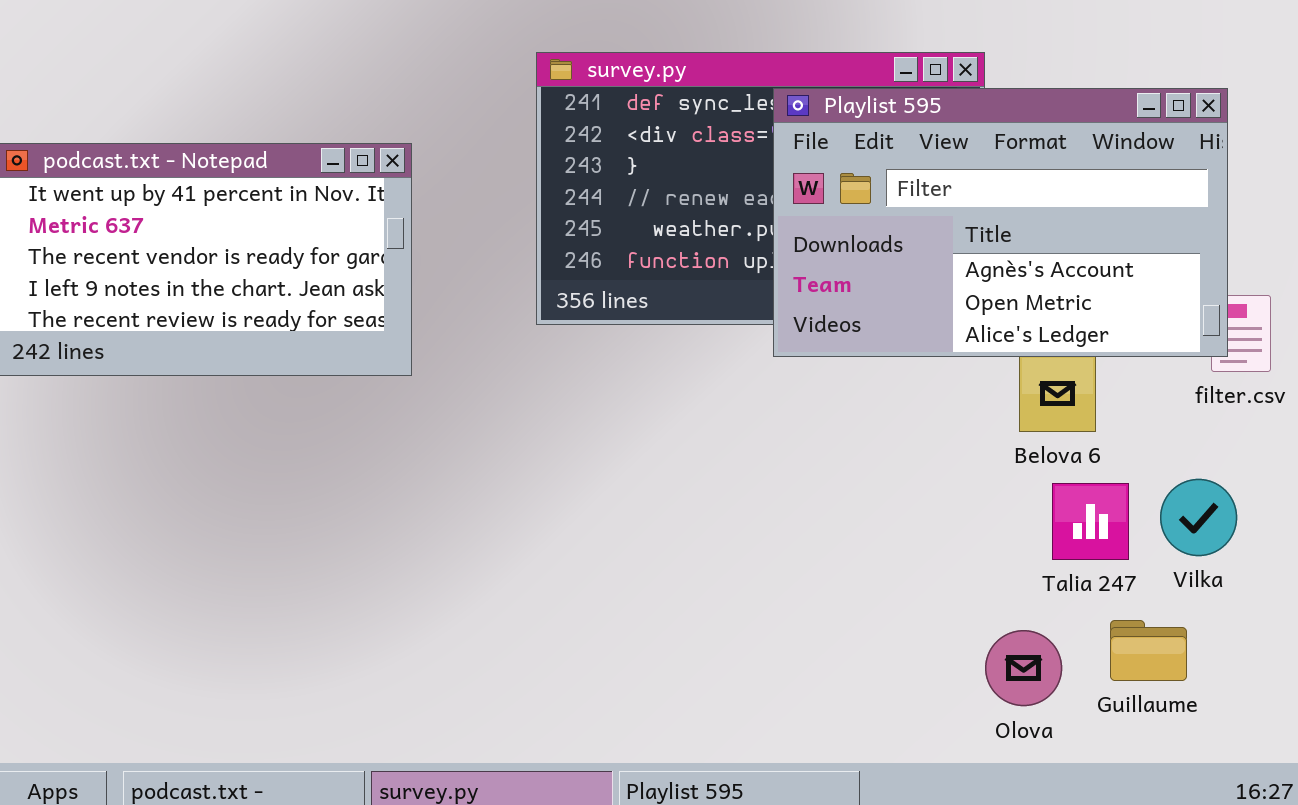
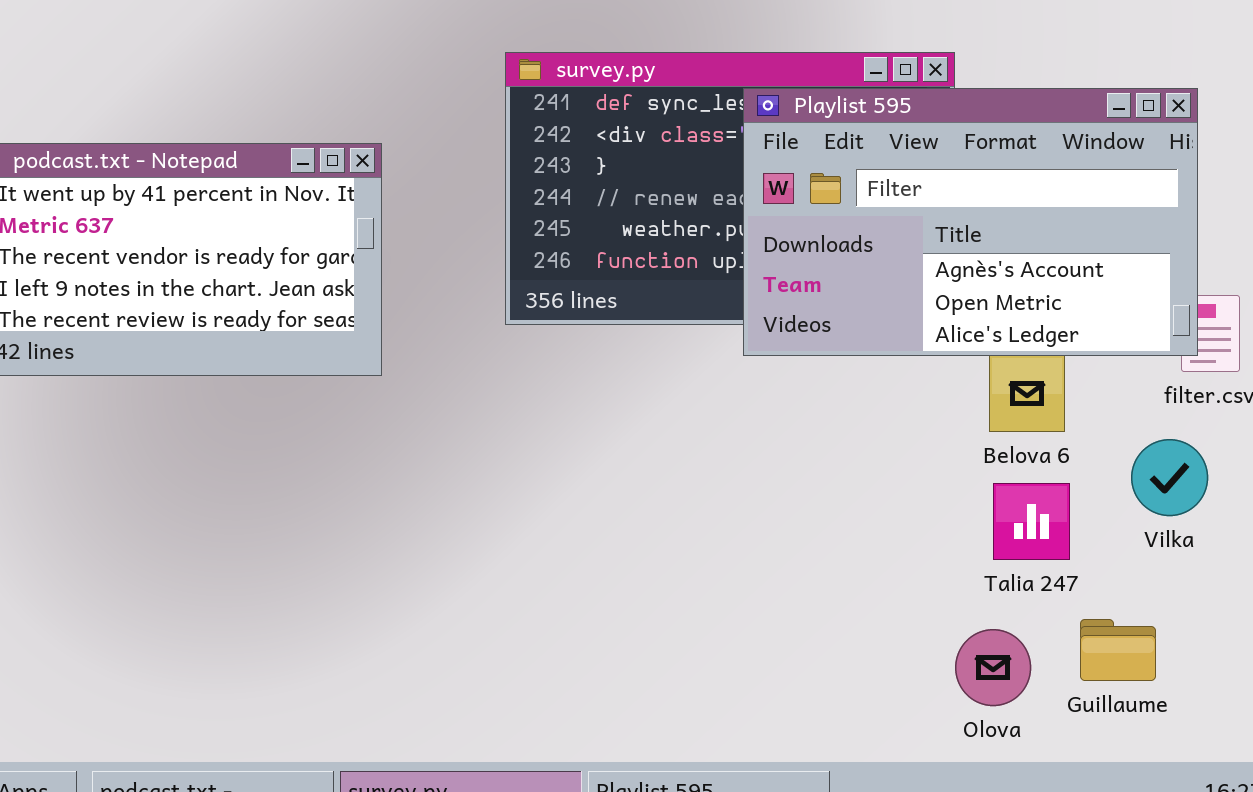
Vilka: [1160,479,1237,556] -> [1131,439,1208,516], moved
Talia 247: [1052,483,1129,560] -> [993,483,1070,560], moved

